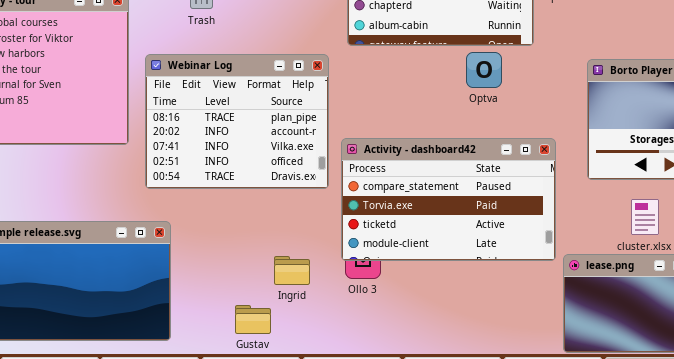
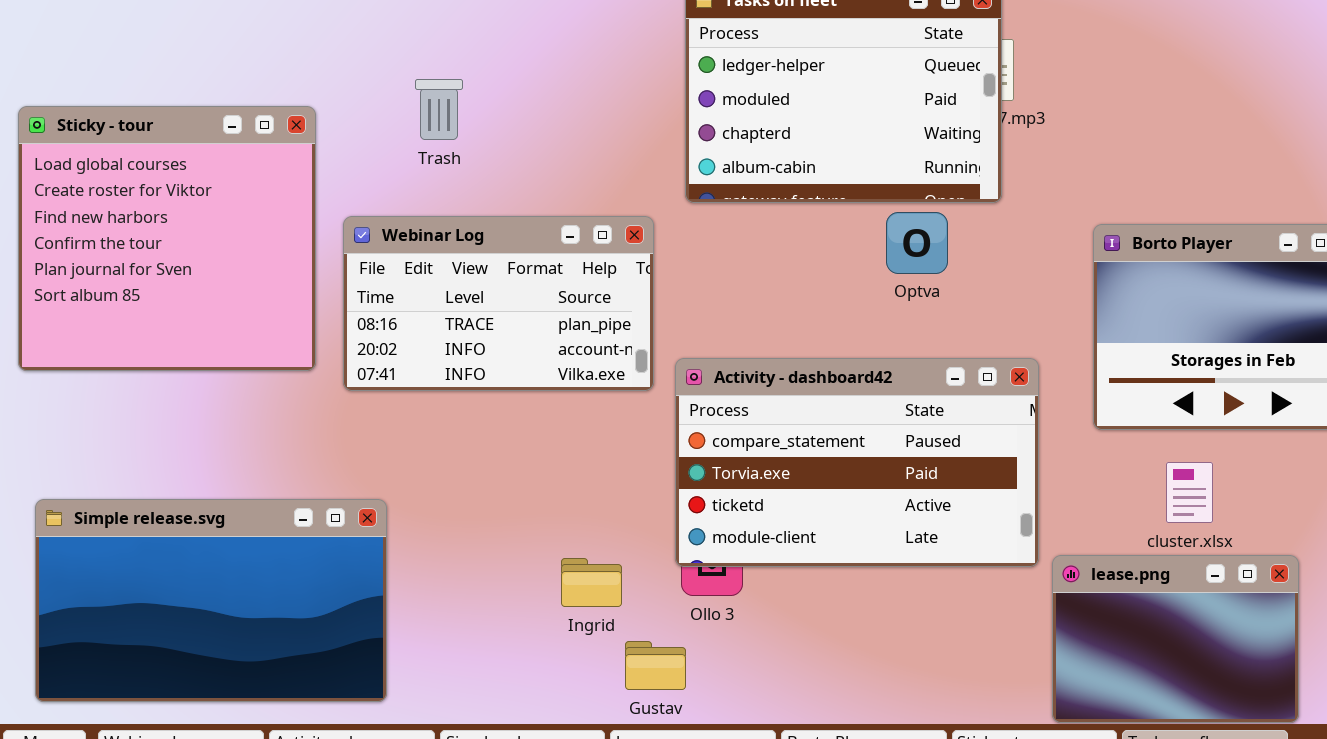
Webinar Log: [145,54,329,189] -> [343,216,654,391], resized
Gustav: [235,305,271,334] -> [625,641,686,690], moved

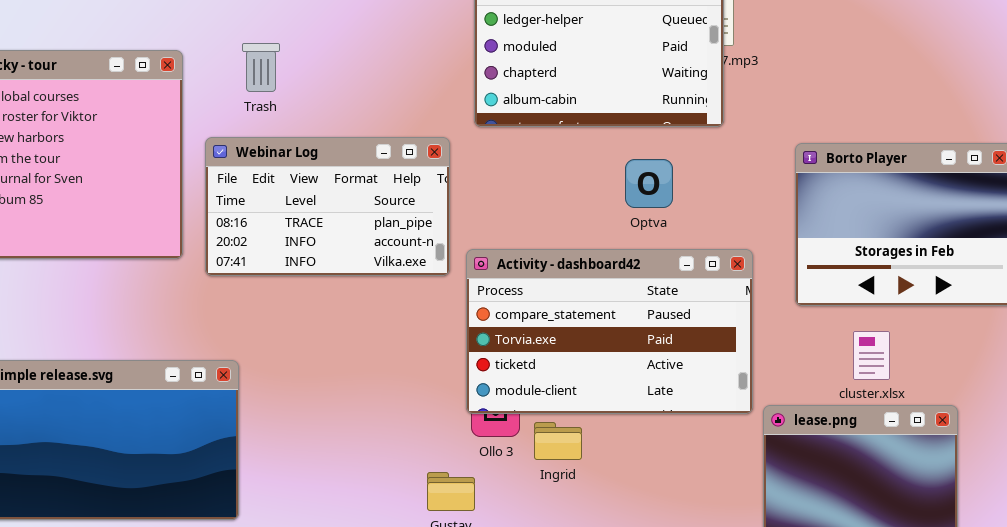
Trash: [415,79,463,140] -> [242,43,280,92], moved
Optva: [886,212,948,274] -> [625,159,673,208], moved
Ingrid: [561,558,622,607] -> [534,422,582,460], moved

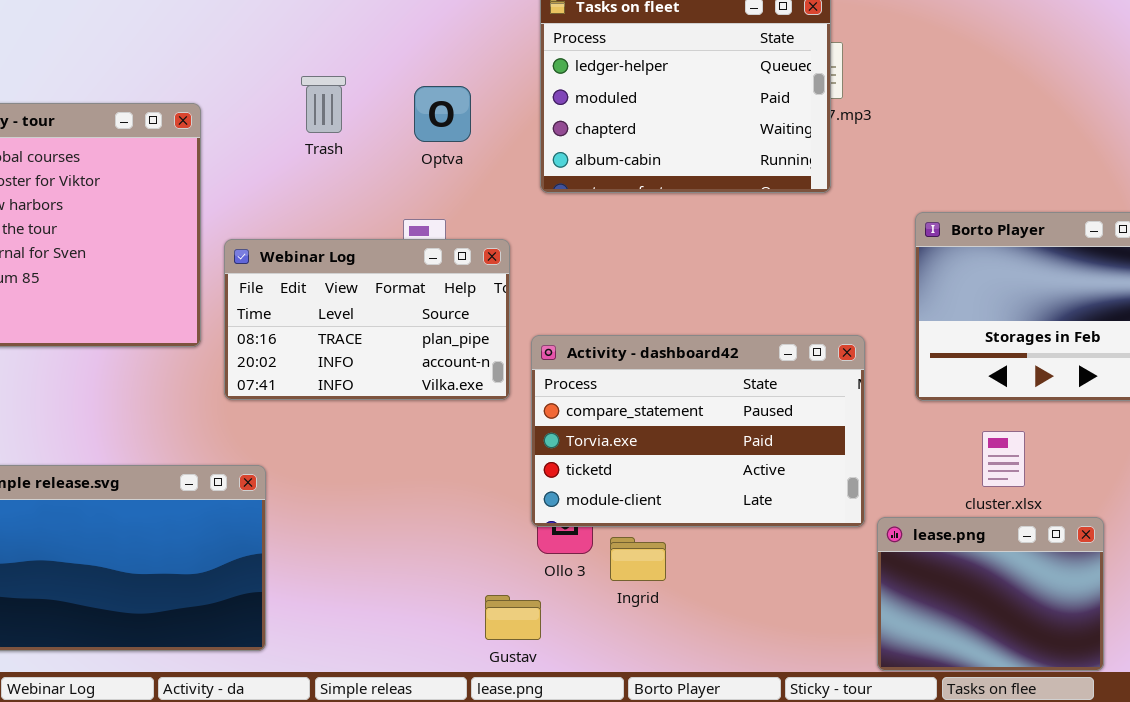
Trash: [242,43,280,92] -> [301,76,346,133], moved
Webinar Log: [205,137,450,276] -> [224,239,510,400], moved
Optva: [625,159,673,208] -> [414,86,471,142], moved

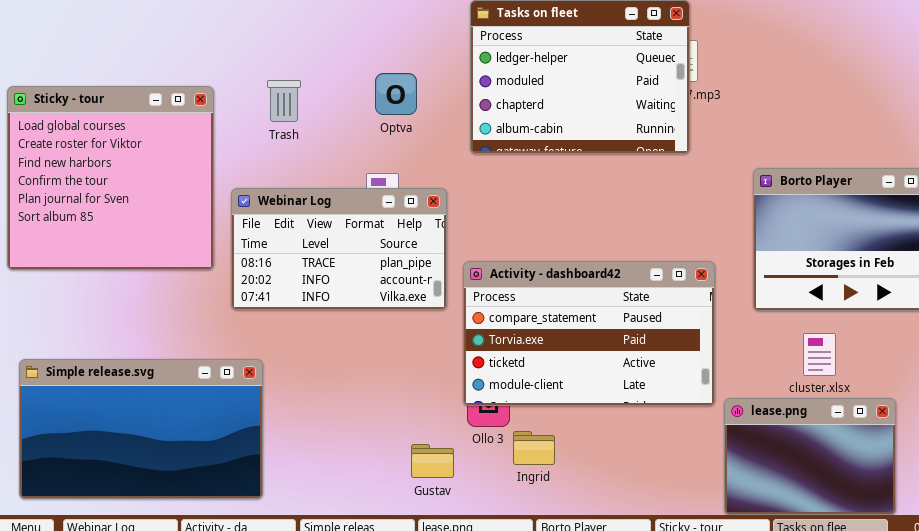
Trash: [301,76,346,133] -> [267,80,301,122], moved
Ingrid: [610,537,666,581] -> [513,431,555,465], moved
Gustav: [485,595,541,640] -> [411,444,454,478], moved

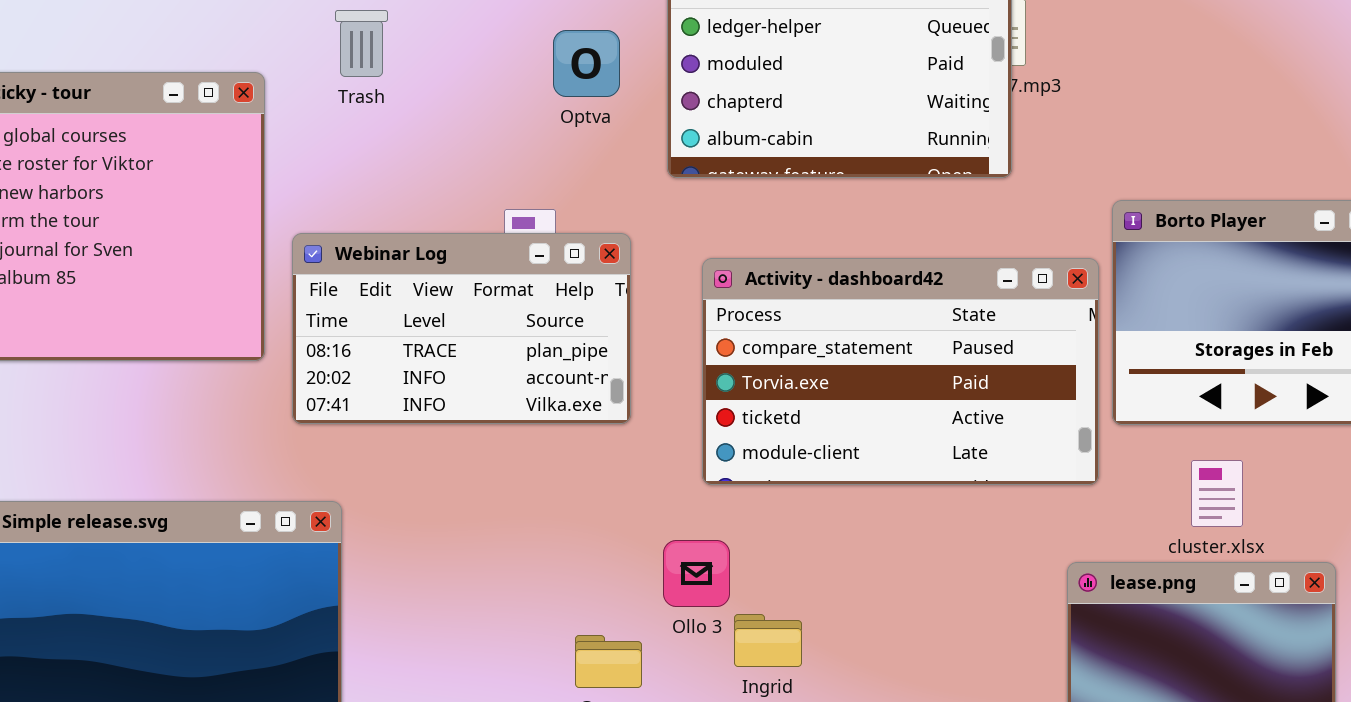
Optva: [375,73,417,115] -> [553,30,620,97], moved
Trash: [267,80,301,122] -> [335,10,388,77], moved
Activity - dashboard42: [463,261,715,406] -> [702,258,1099,485], moved

